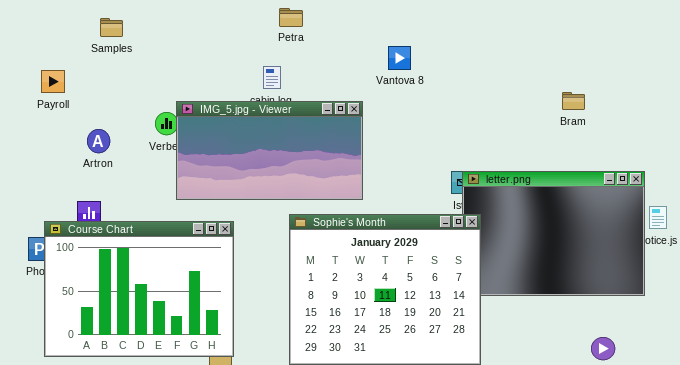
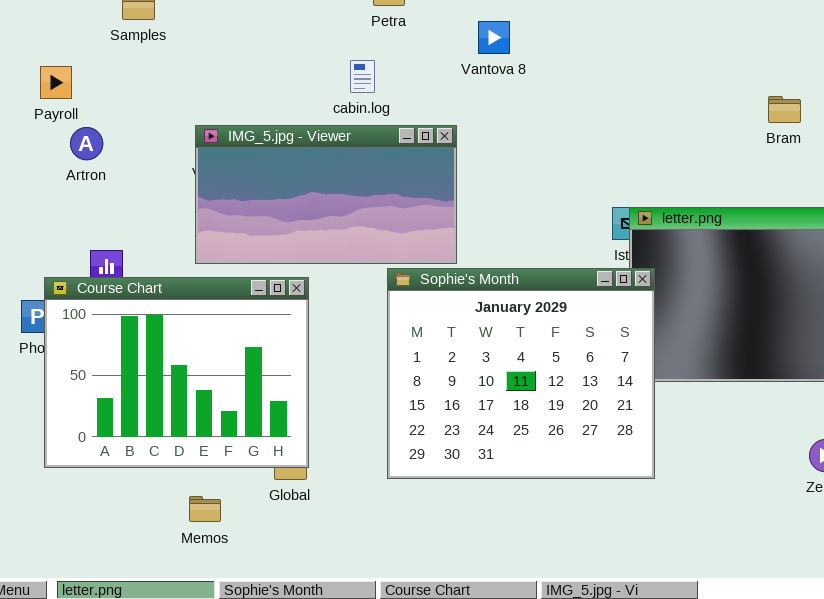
Vantova 8: [388,46,411,70] -> [478,21,510,54], moved
IMG_5.jpg - Viewer: [176,101,363,200] -> [195,125,457,264], moved
Artron: [87,129,110,153] -> [70,127,103,160], moved

